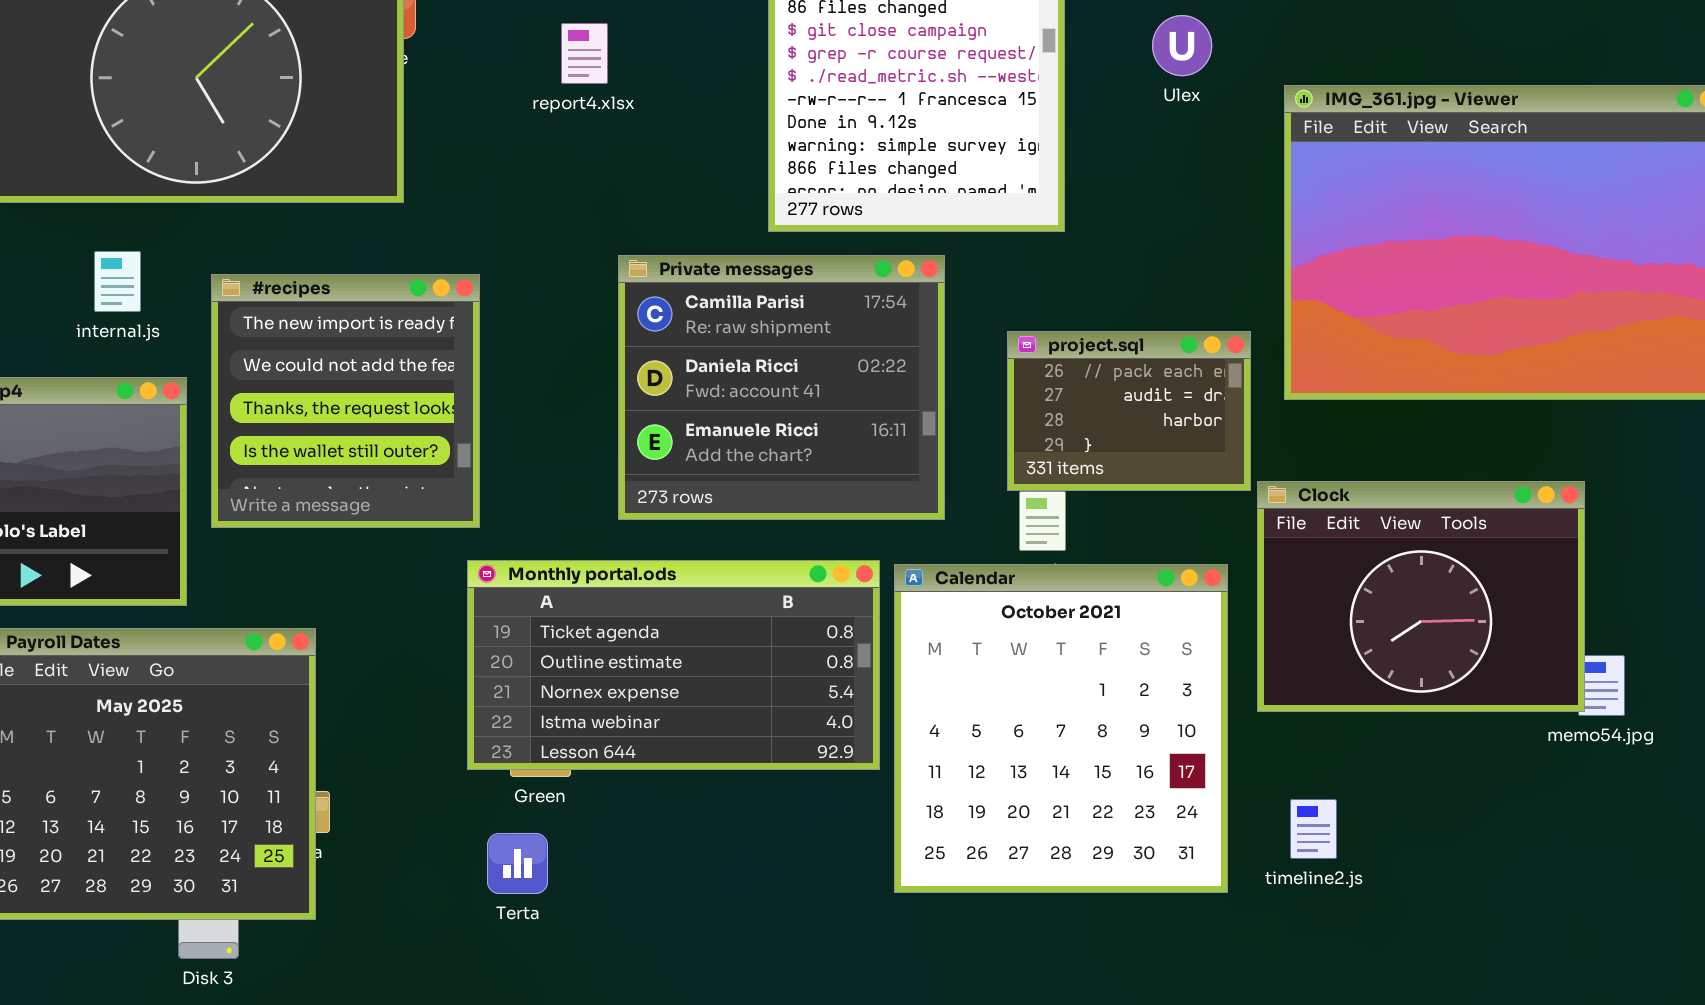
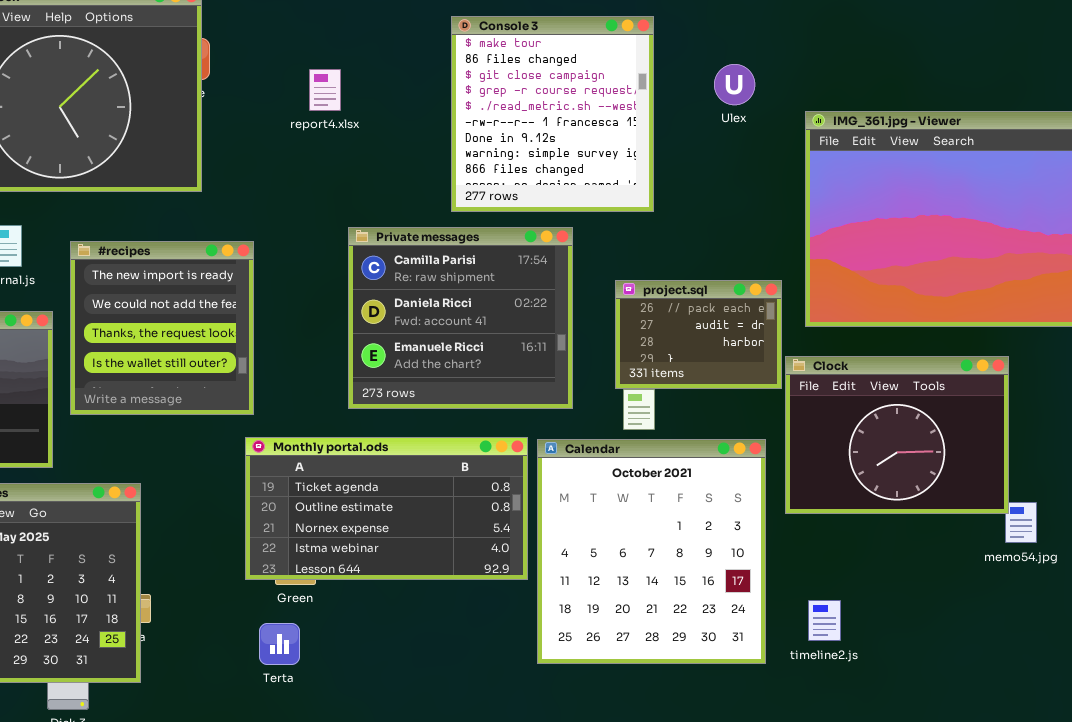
Clock: [1257,481,1585,712] -> [785,356,1009,514], moved

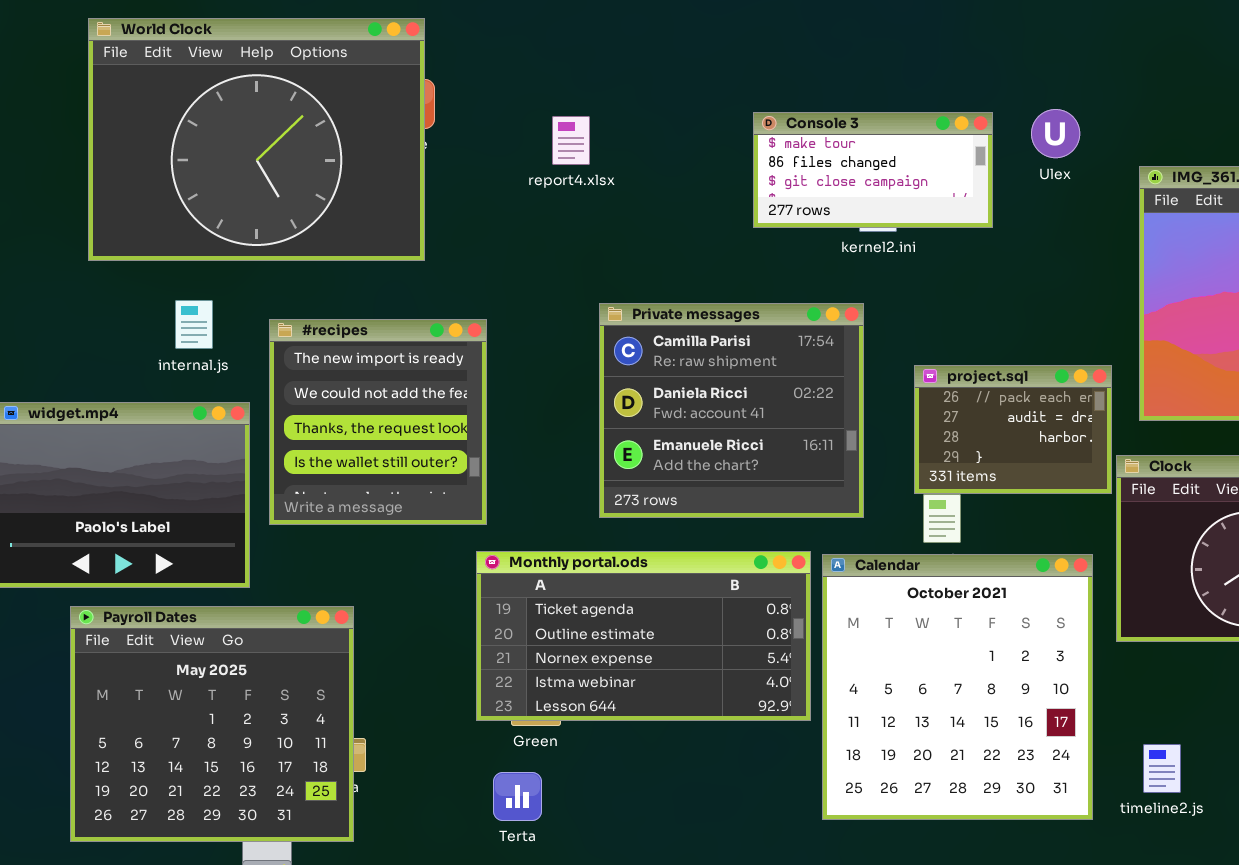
Console 3: [451,16,654,212] -> [753,112,993,228], moved, resized

